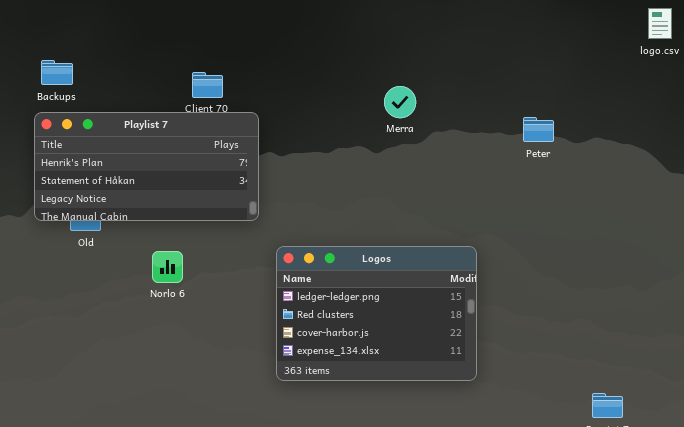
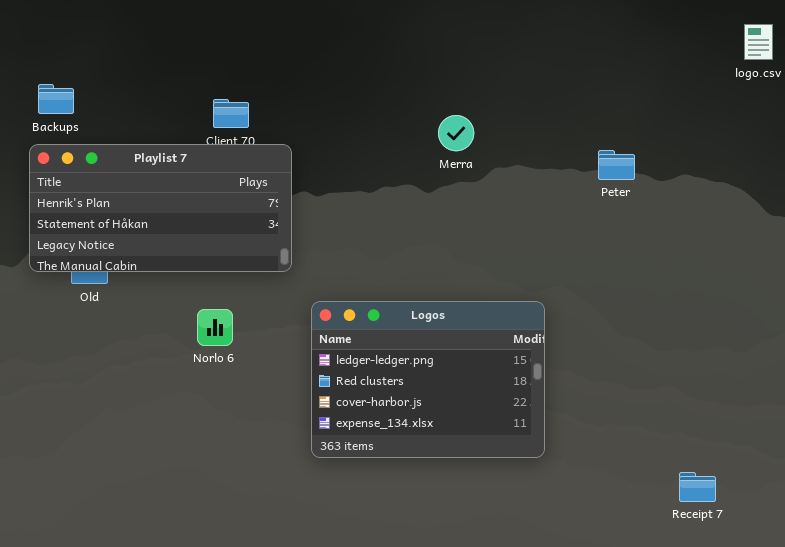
Norlo 6: [152,251,183,283] -> [197,309,233,346], moved

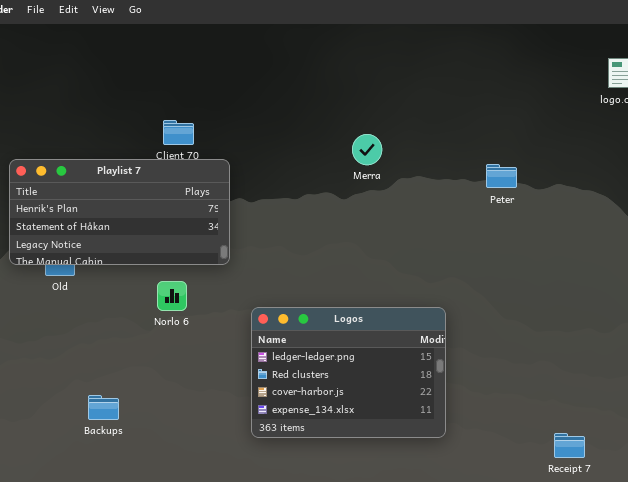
Backups: [38,84,74,114] -> [88,395,119,420], moved
Logos: [311,301,545,458] -> [251,307,446,438], moved
Norlo 6: [197,309,233,346] -> [157,281,187,311], moved

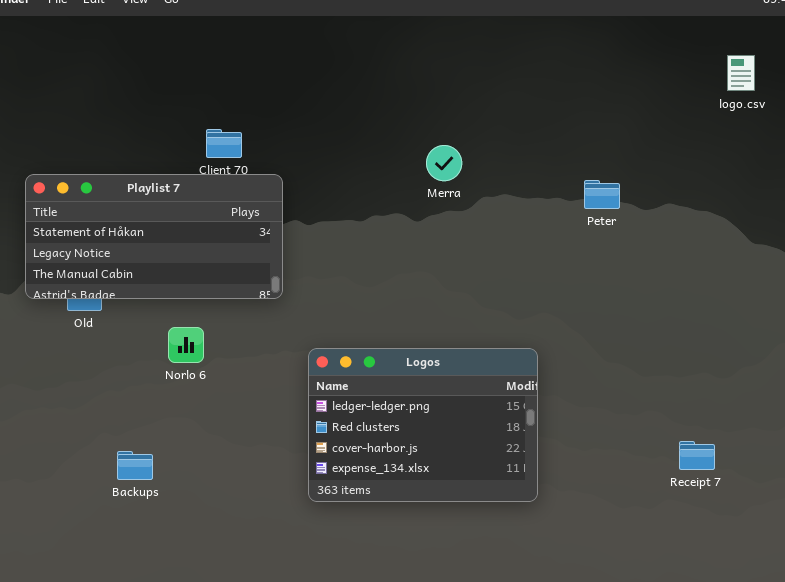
Playlist 7: [9,159,230,265] -> [25,174,283,299], scrolled down 1 row
Norlo 6: [157,281,187,311] -> [168,327,204,363], moved
Receipt 7: [554,433,585,458] -> [679,441,715,470], moved

